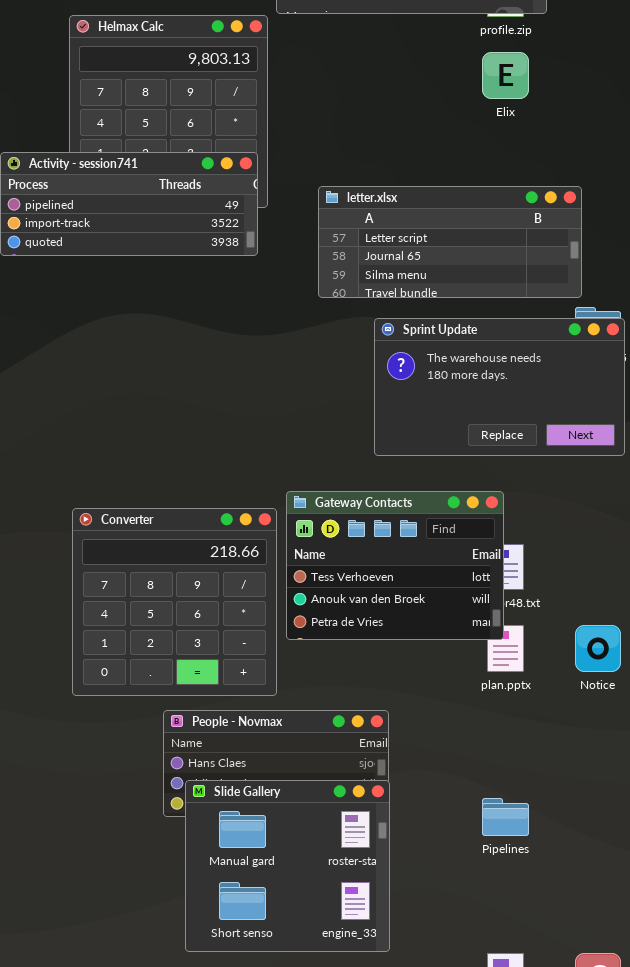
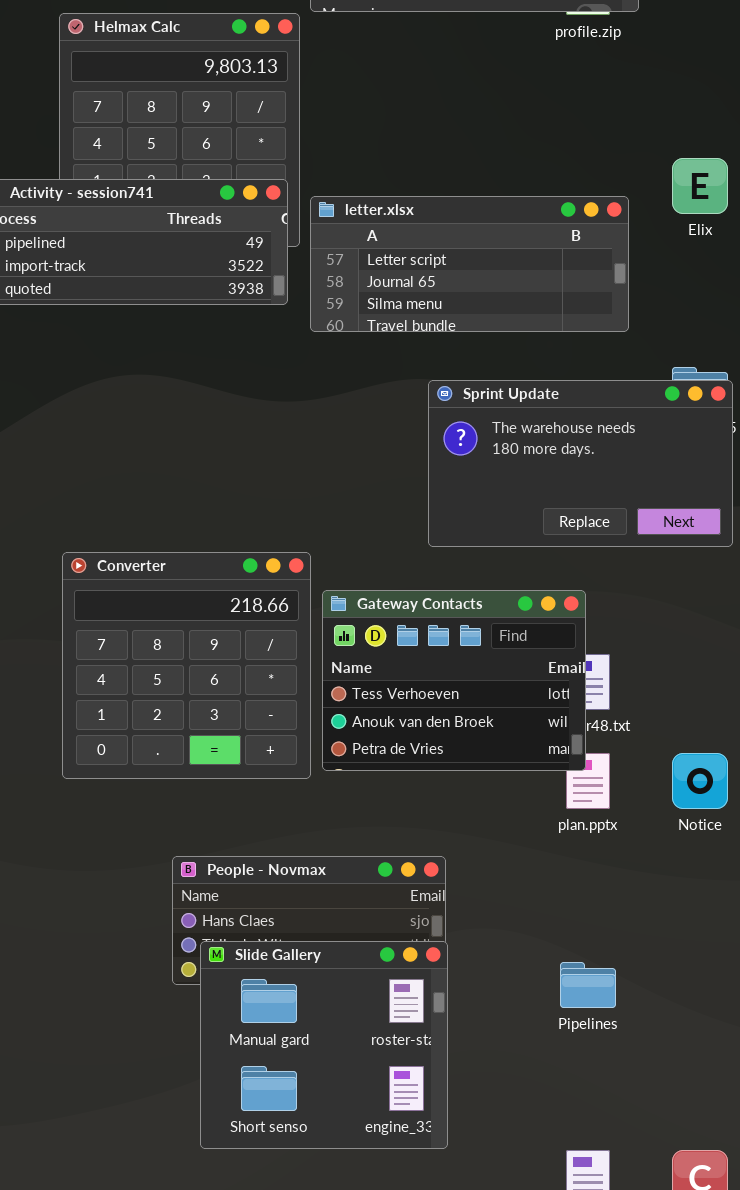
Elix: [482,52,529,99] -> [672,158,728,214], moved
letter.xlsx: [318,186,582,298] -> [310,196,629,332], moved
Converter: [72,508,277,696] -> [62,552,311,779], moved

